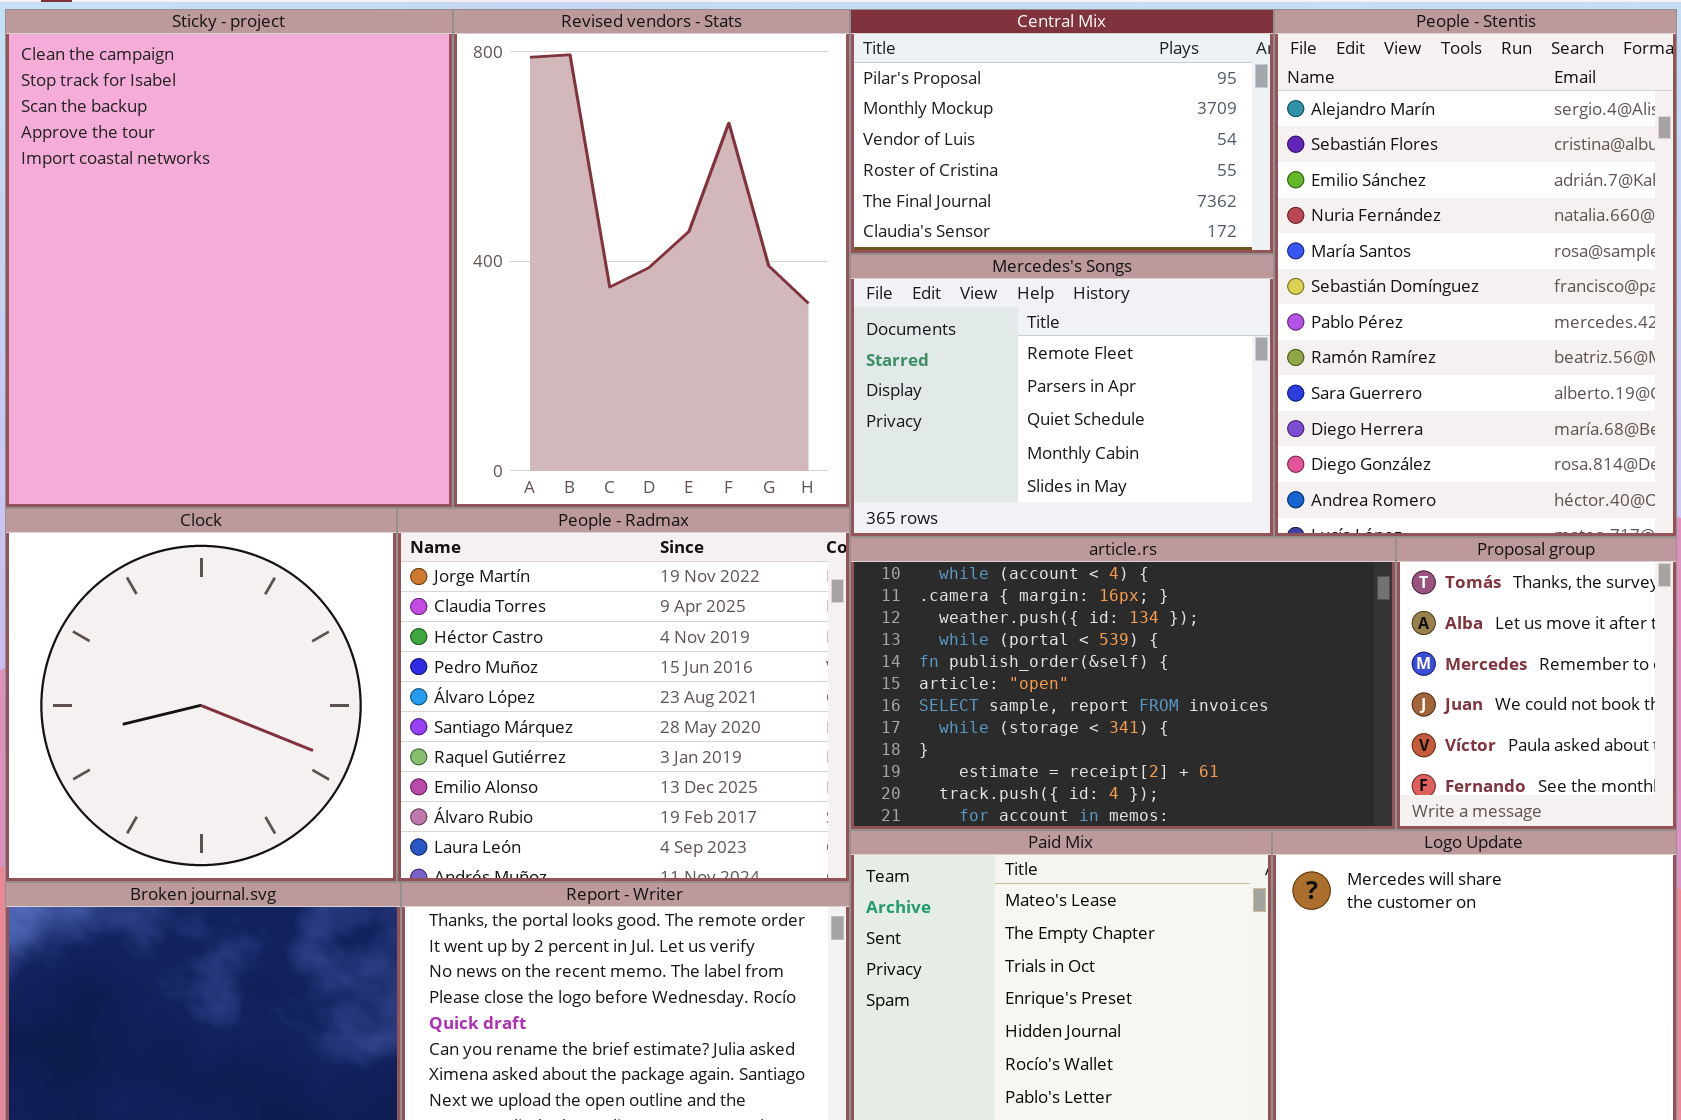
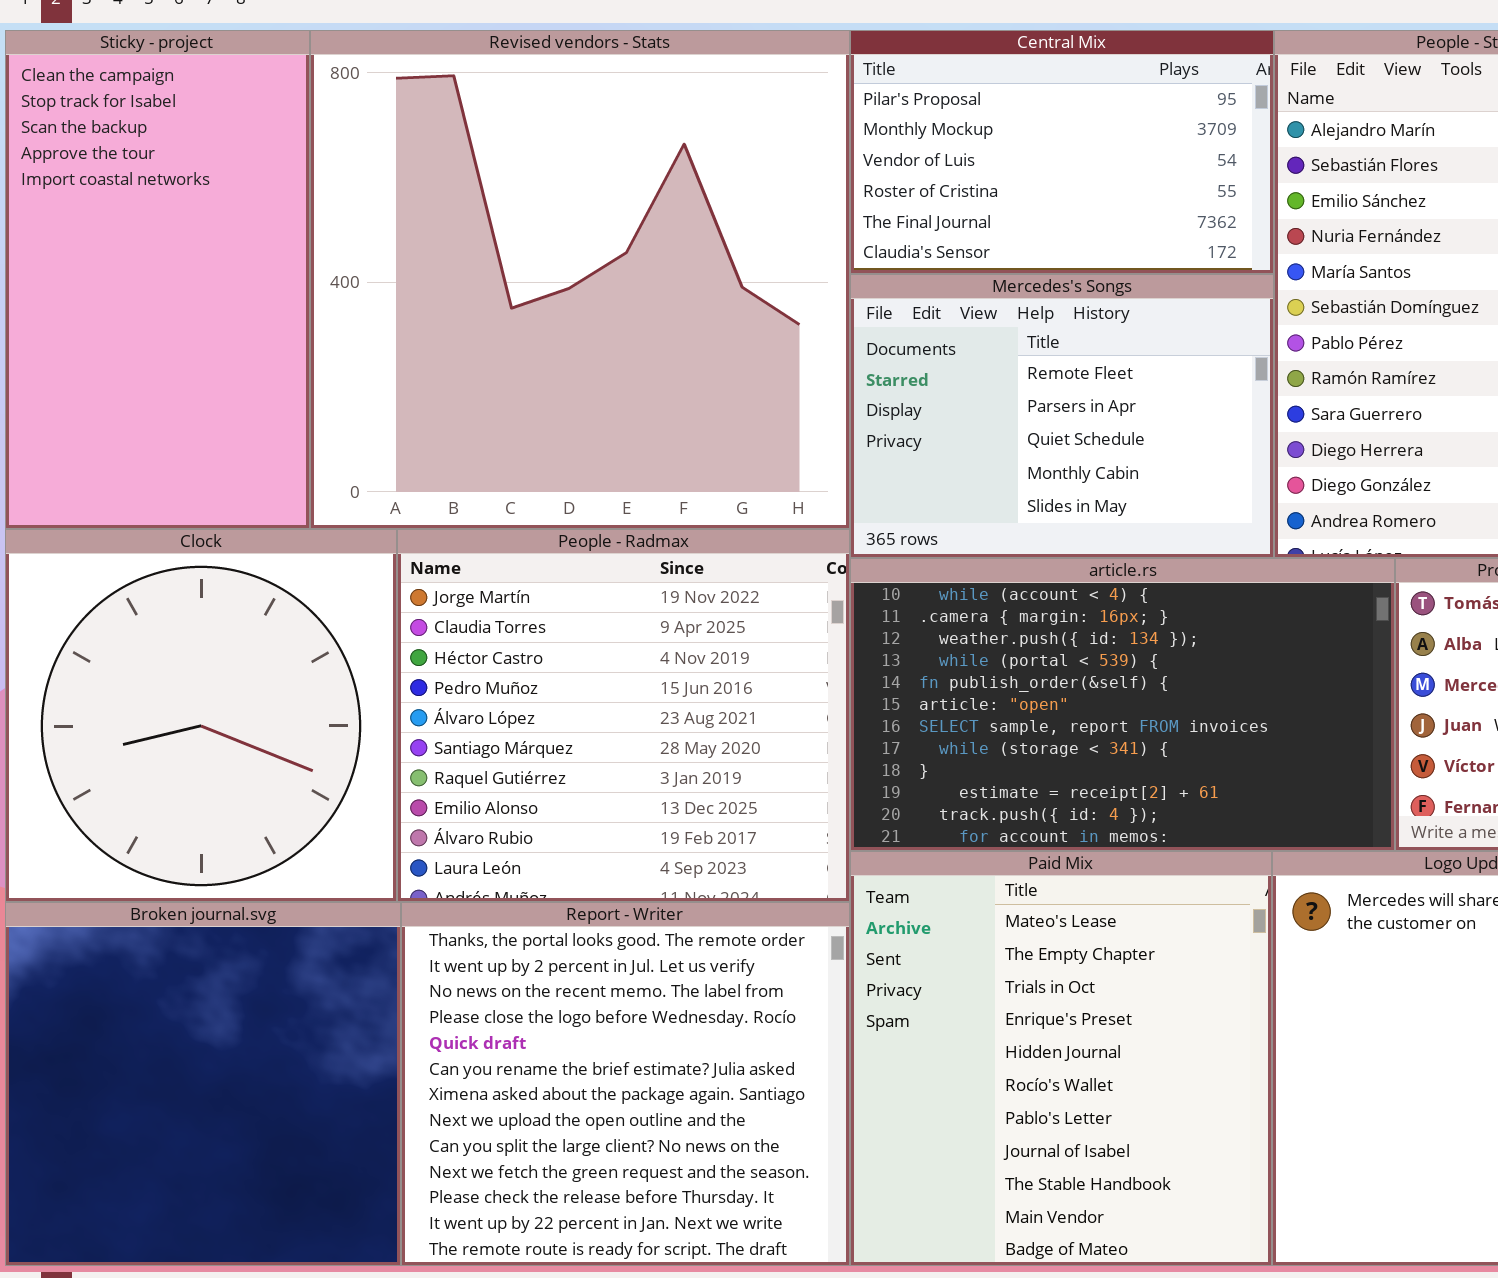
Sticky - project: [5,9,453,508] -> [5,30,310,529], resized
Revised vendors - Stats: [453,9,850,508] -> [310,30,850,529], resized

